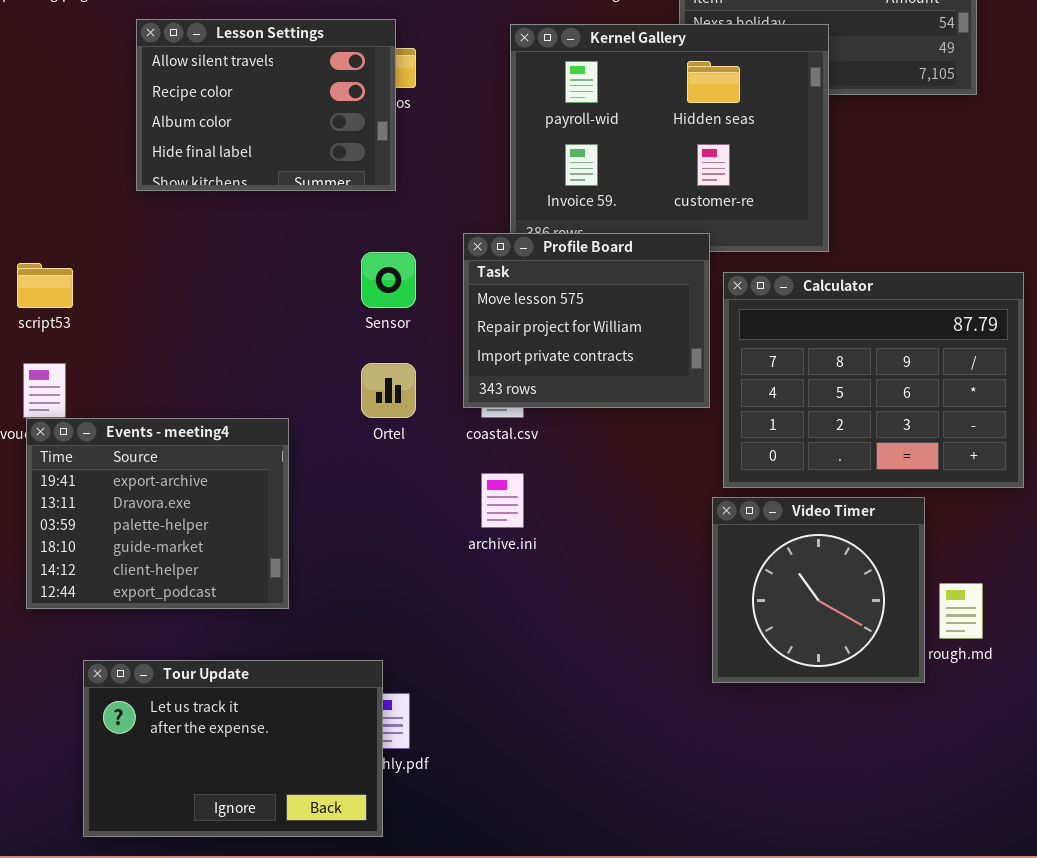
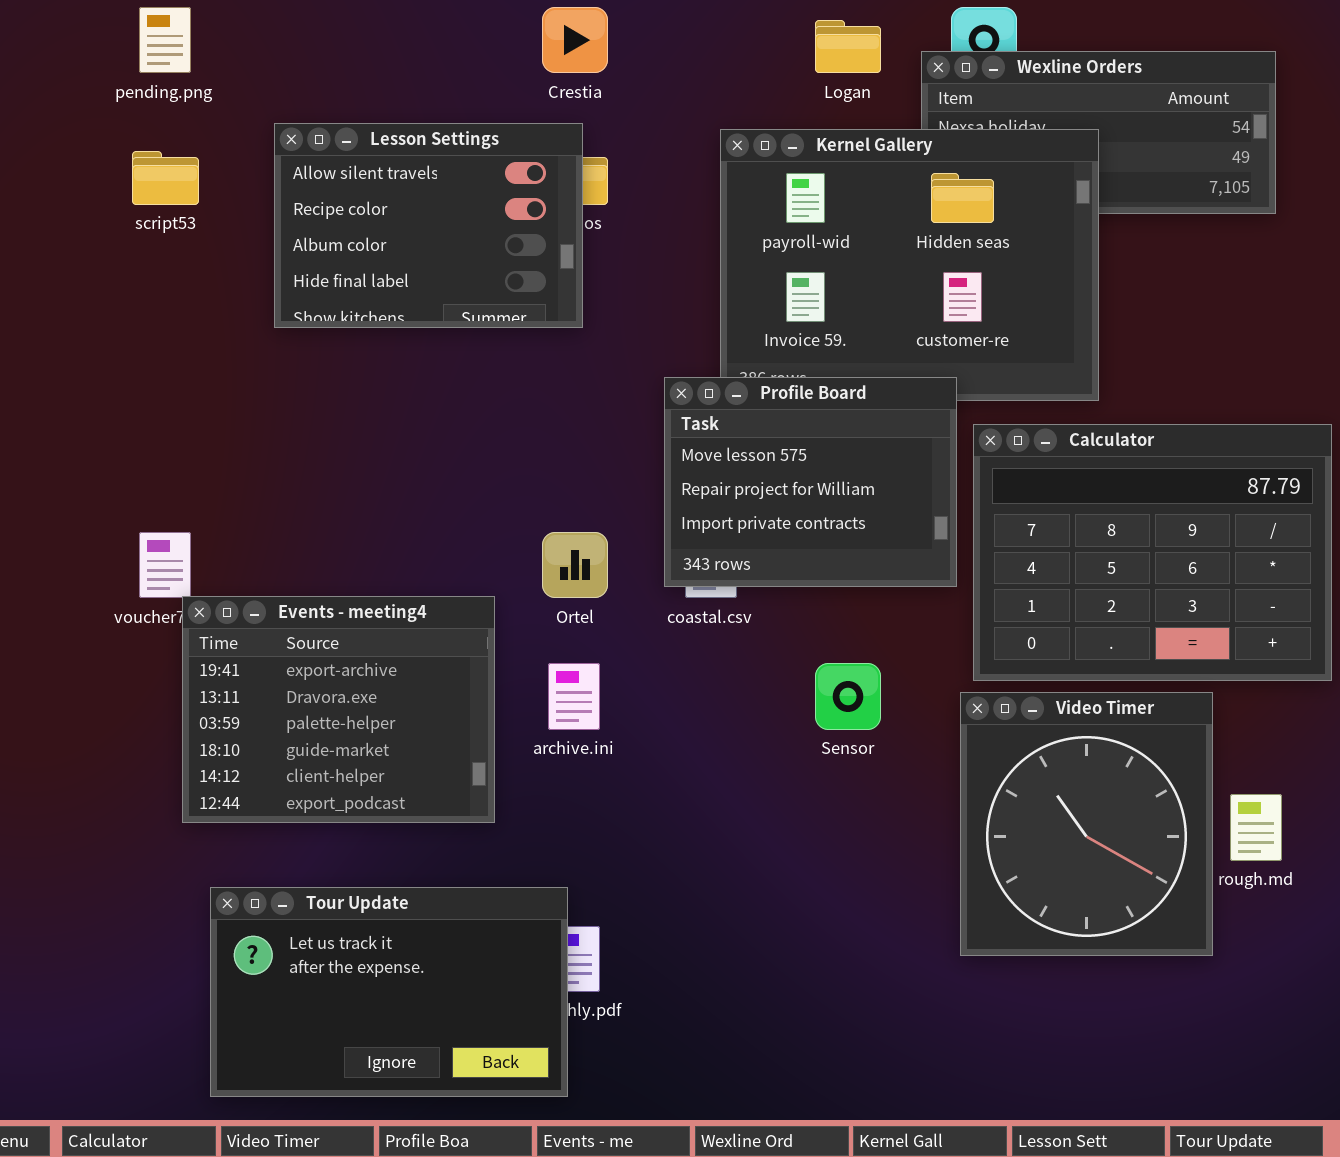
Sensor: [361,252,416,308] -> [815,663,881,730], moved
script53: [17,263,73,308] -> [132,151,199,205], moved
Events - meeting4: [26,418,289,609] -> [182,596,495,823], moved
archive.ini: [481,473,524,528] -> [548,663,600,730], moved
Video Timer: [712,497,925,683] -> [960,692,1213,956], resized

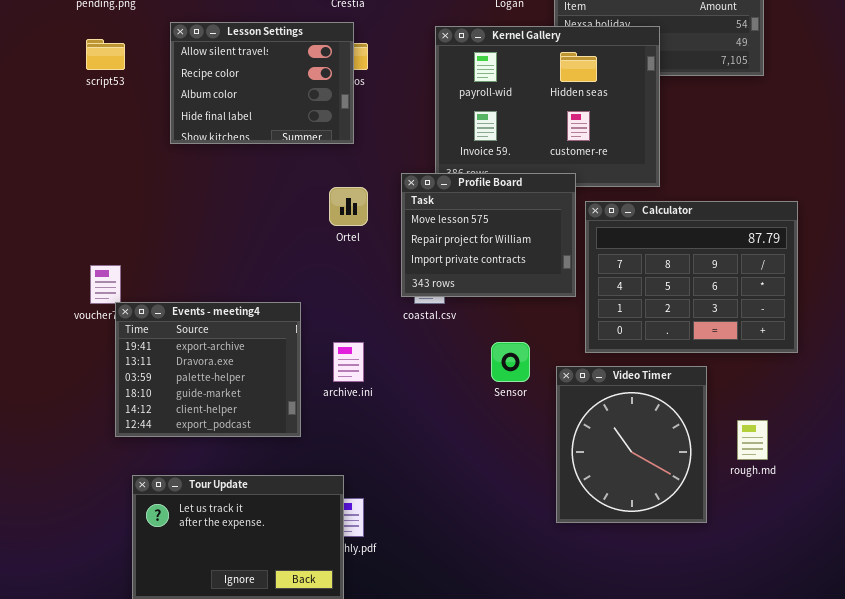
Ortel: [542,532,608,598] -> [329,187,368,226], moved
Video Timer: [960,692,1213,956] -> [556,366,707,523], moved

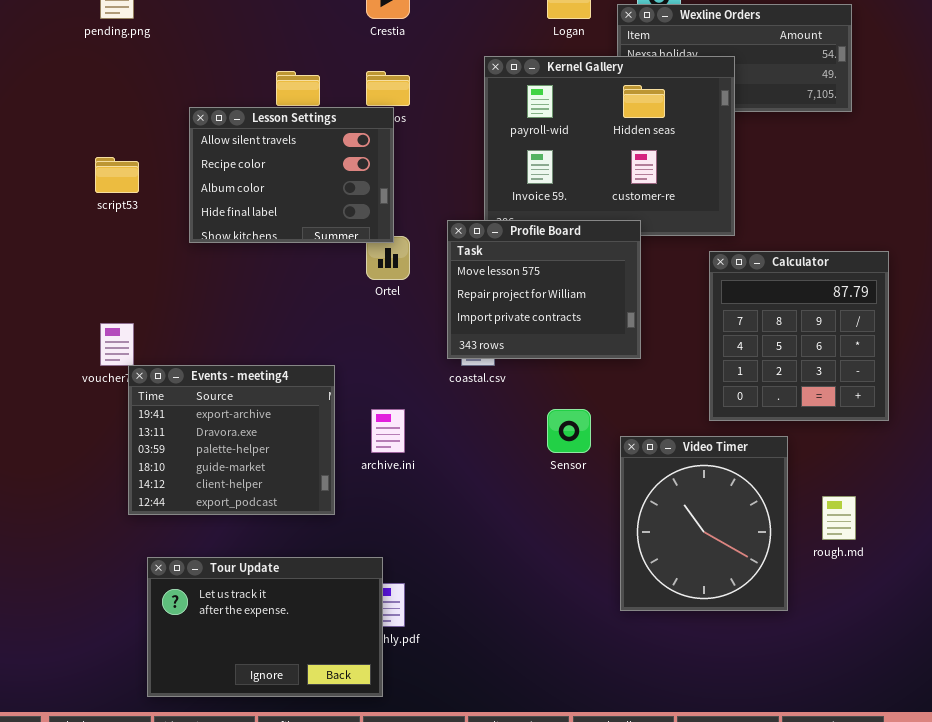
Lesson Settings: [170,22,354,144] -> [189,107,394,243], moved
script53: [86,39,125,70] -> [95,157,139,193], moved
Calculator: [585,201,798,353] -> [709,251,889,421], resized

